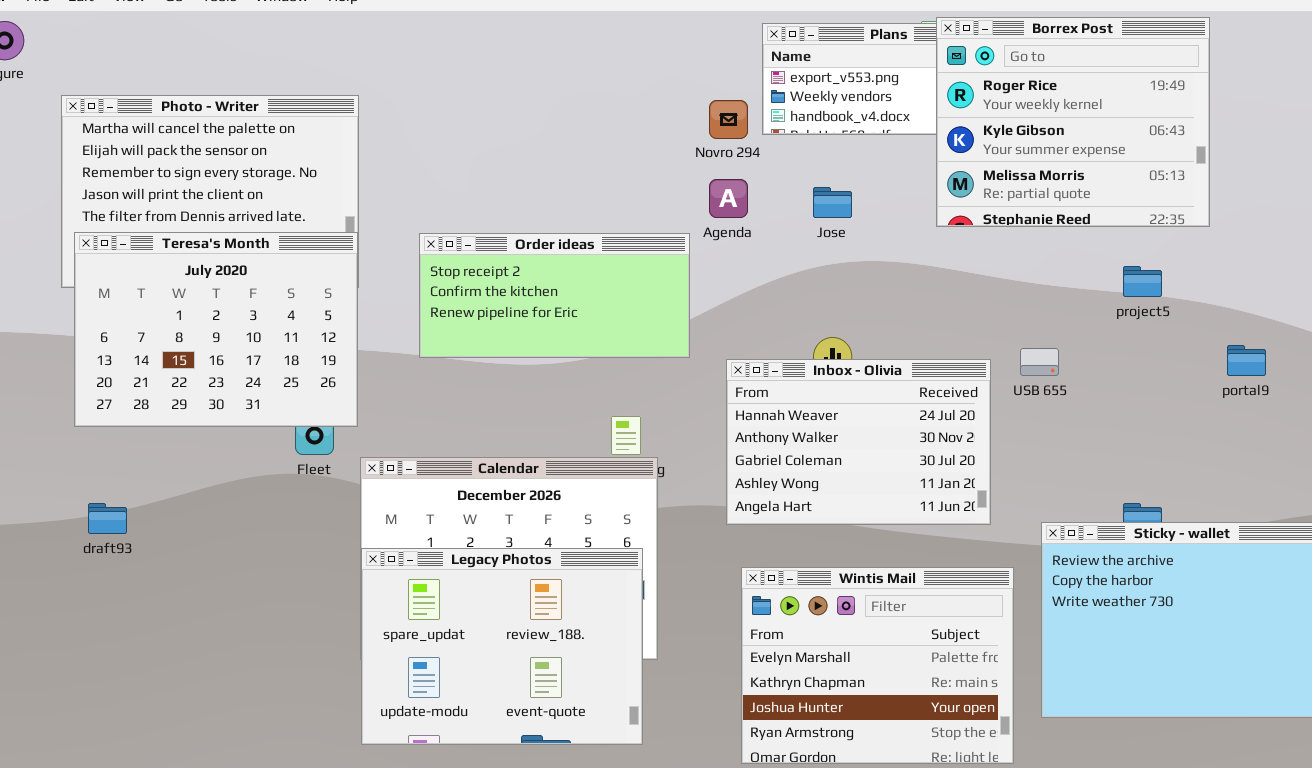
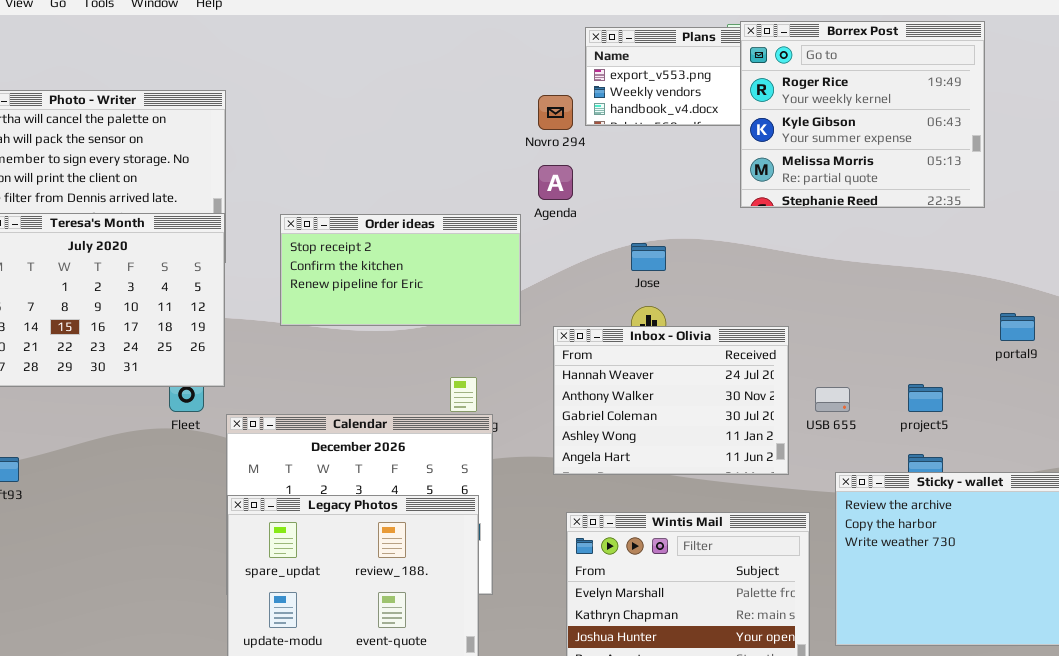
Jose: [813,187,852,218] -> [631,243,666,271], moved
project5: [1123,266,1162,297] -> [908,384,943,412], moved
USB 655: [1020,348,1059,376] -> [815,387,850,412], moved

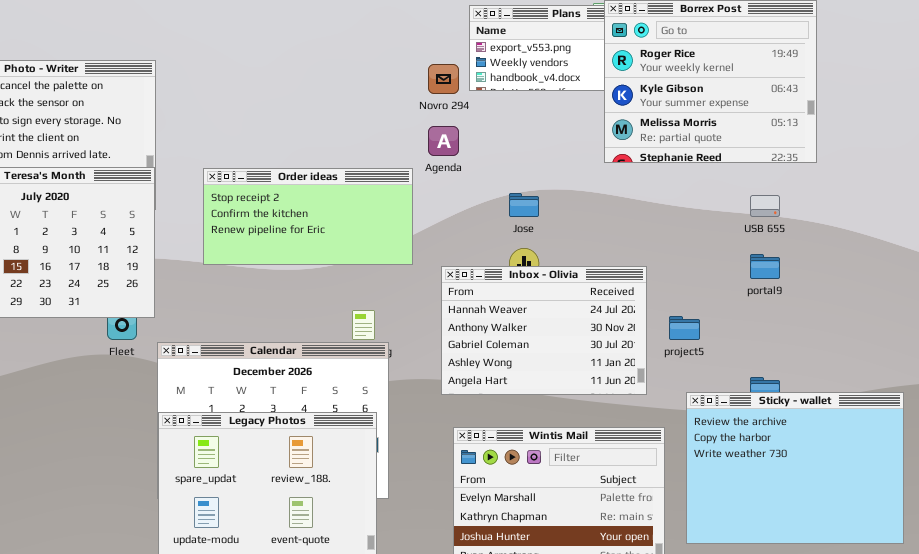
portal9: [1000,313,1035,341] -> [750,254,780,279], moved
project5: [908,384,943,412] -> [669,316,700,340], moved
USB 655: [815,387,850,412] -> [750,195,780,217], moved

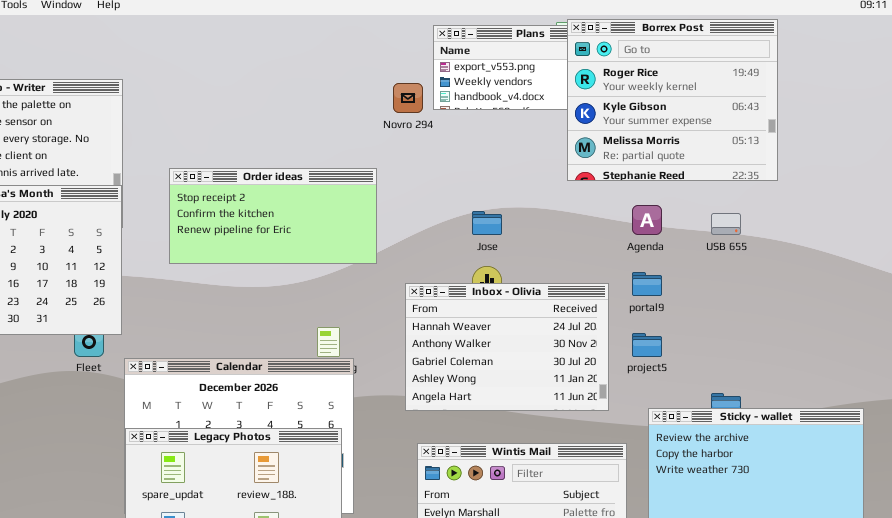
Agenda: [428,126,459,156] -> [632,205,662,235], moved
Order ideas: [203,168,413,265] -> [169,168,377,264], moved
portal9: [750,254,780,279] -> [632,272,662,296], moved

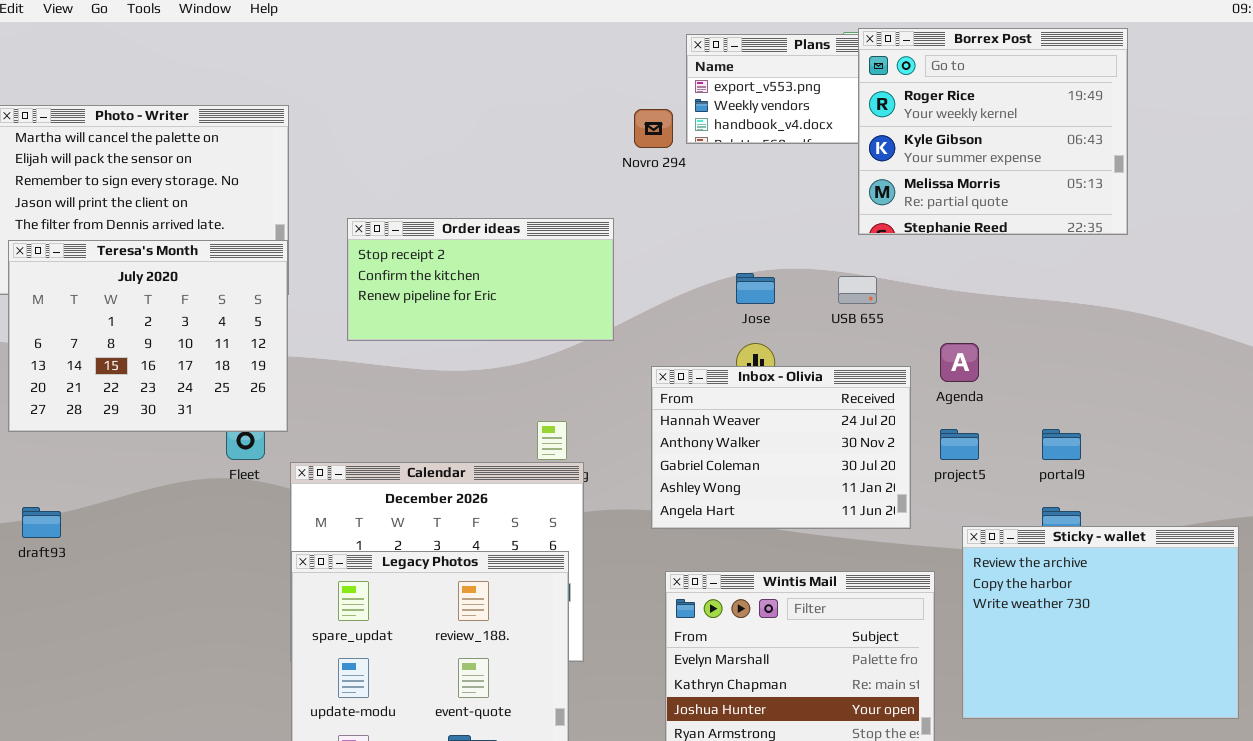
Agenda: [632,205,662,235] -> [940,343,979,382], moved
USB 655: [711,213,741,235] -> [838,276,877,304], moved
portal9: [632,272,662,296] -> [1042,429,1081,460], moved

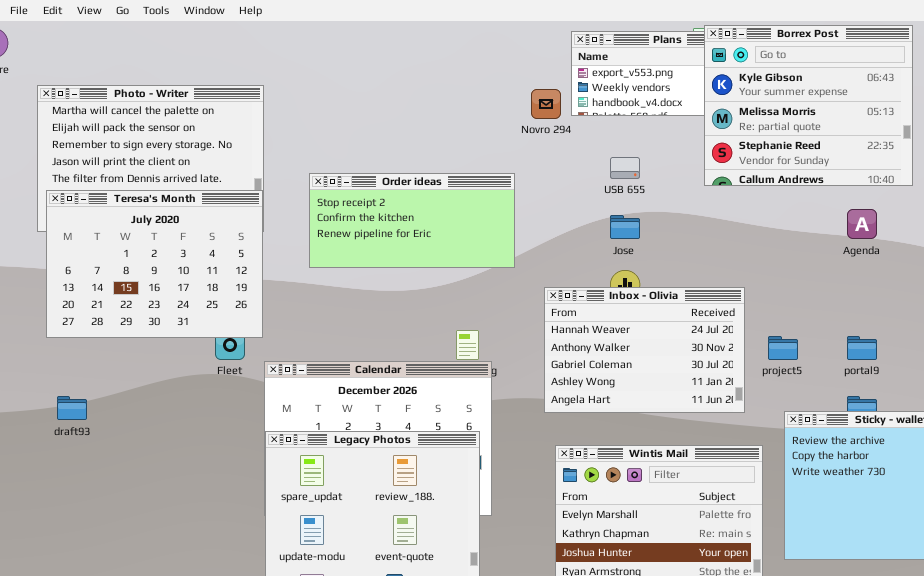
Borrex Post: [858,28,1128,235] -> [704,25,913,186], scrolled down 1 row
USB 655: [838,276,877,304] -> [610,157,640,179], moved
Agenda: [940,343,979,382] -> [847,209,877,239], moved

